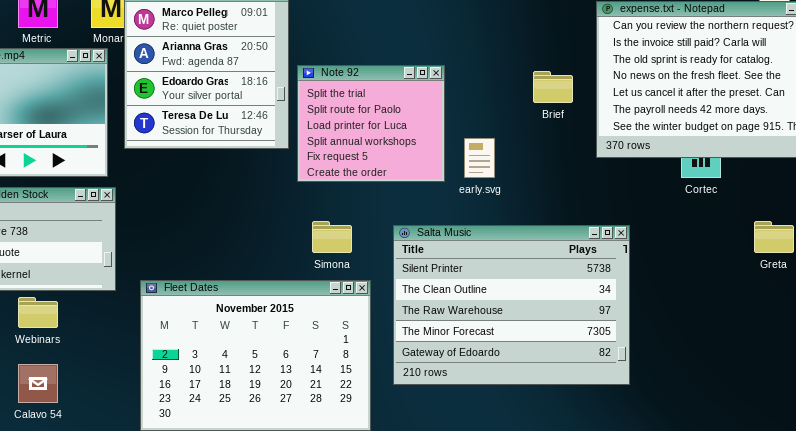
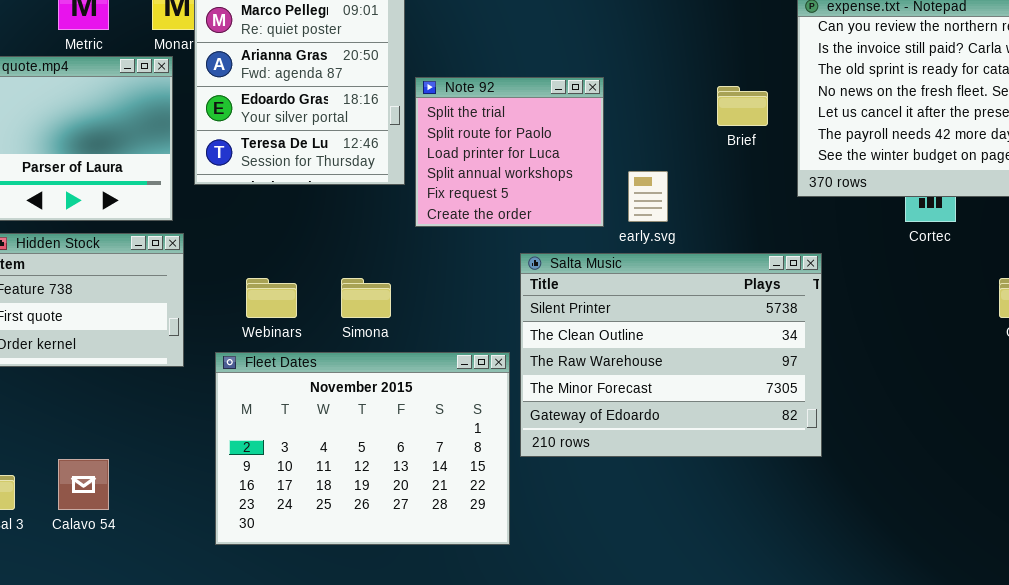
Simona: [312,221,352,253] -> [341,278,391,318], moved
Salta Music: [393,225,630,385] -> [520,253,822,457], moved
Webinars: [18,297,58,328] -> [246,278,297,318], moved

